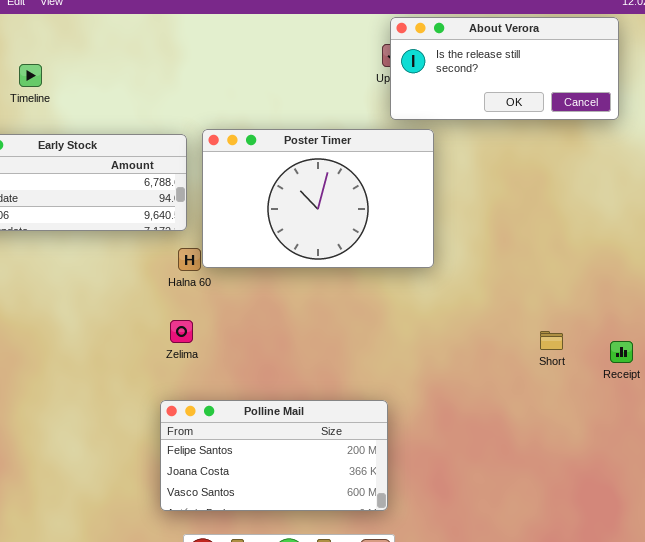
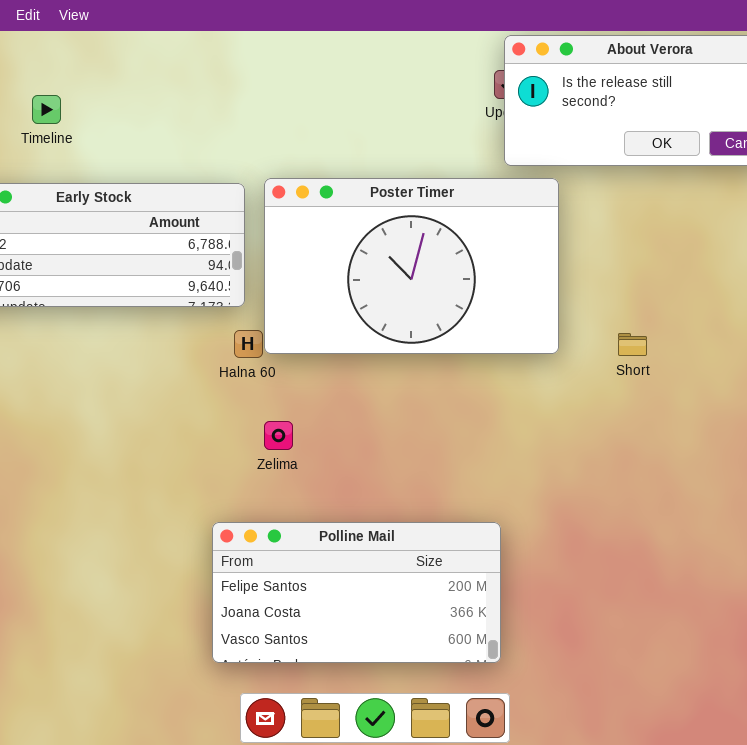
Zelima: [170,320,193,343] -> [264,421,293,450], moved
Short: [540,331,563,350] -> [618,333,647,356], moved

